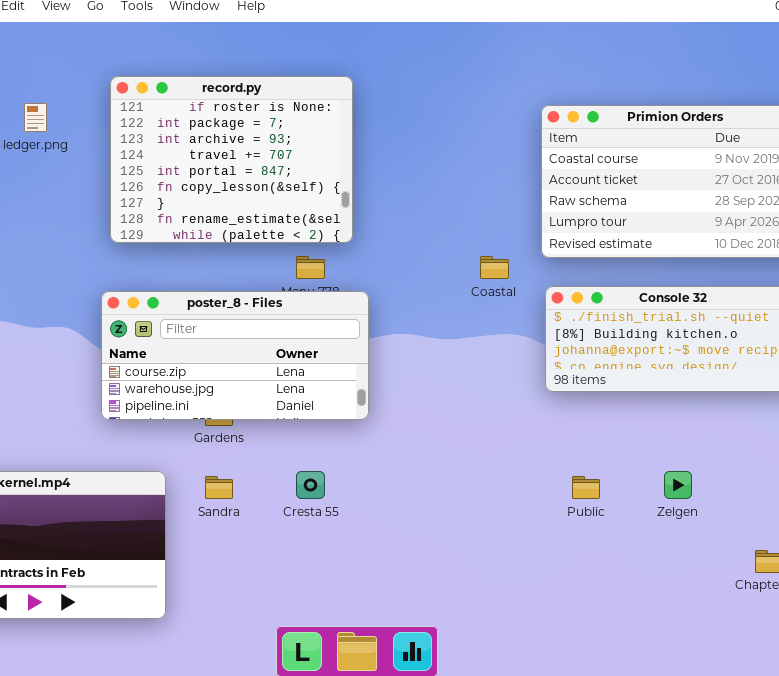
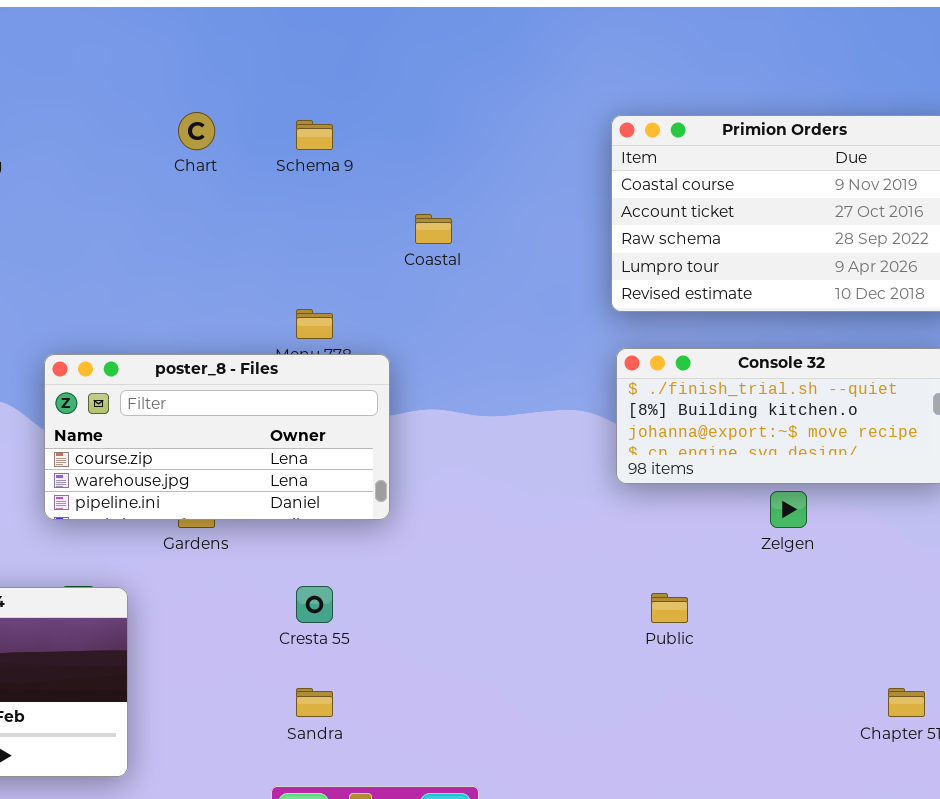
record.py: [110,76,353,243] -> none, closed
Coastal: [480,256,509,279] -> [415,214,452,244], moved
Zelgen: [664,471,692,499] -> [770,491,807,528], moved
Sandra: [205,476,233,499] -> [296,688,333,717], moved

